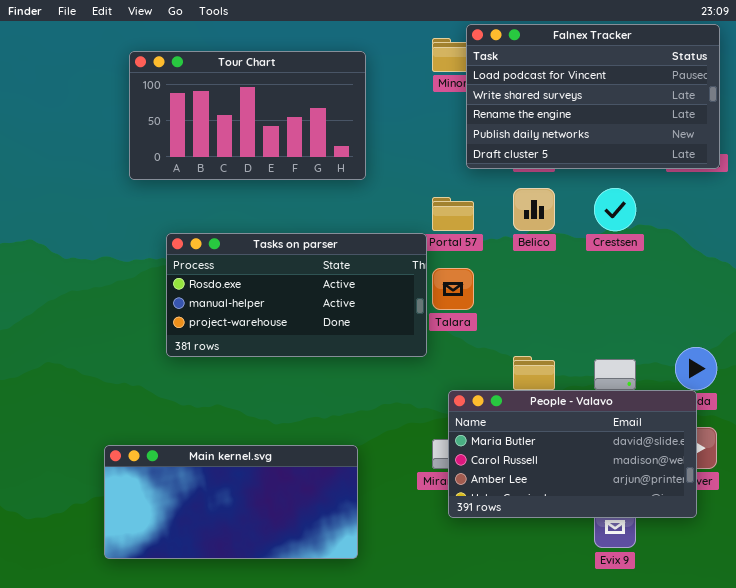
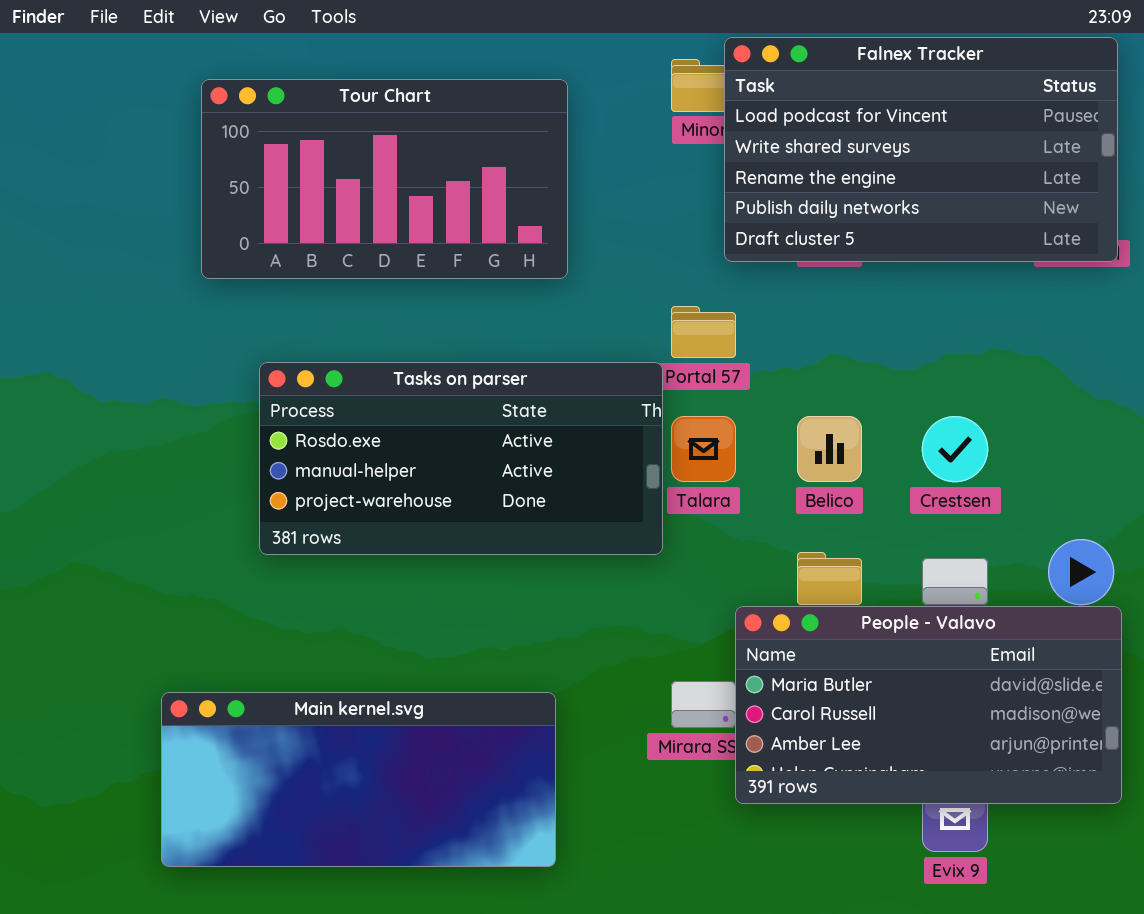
Belico: [513,188,555,231] -> [797,416,862,482], moved
Crestsen: [594,188,636,231] -> [922,416,988,482], moved
People - Valavo: [448,390,697,518] -> [735,606,1122,804], moved

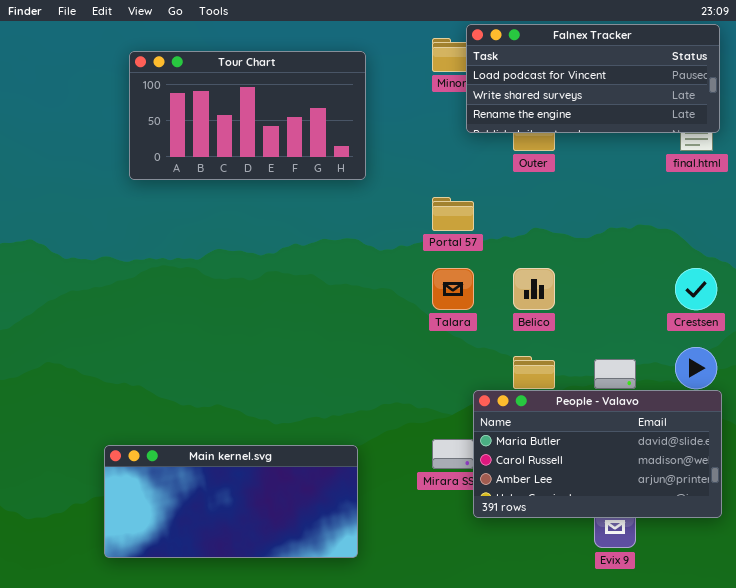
Falnex Tracker: [724,37,1118,262] -> [466,24,720,133], resized
Tasks on parser: [259,362,663,555] -> none, closed
Crestsen: [922,416,988,482] -> [675,268,717,310], moved

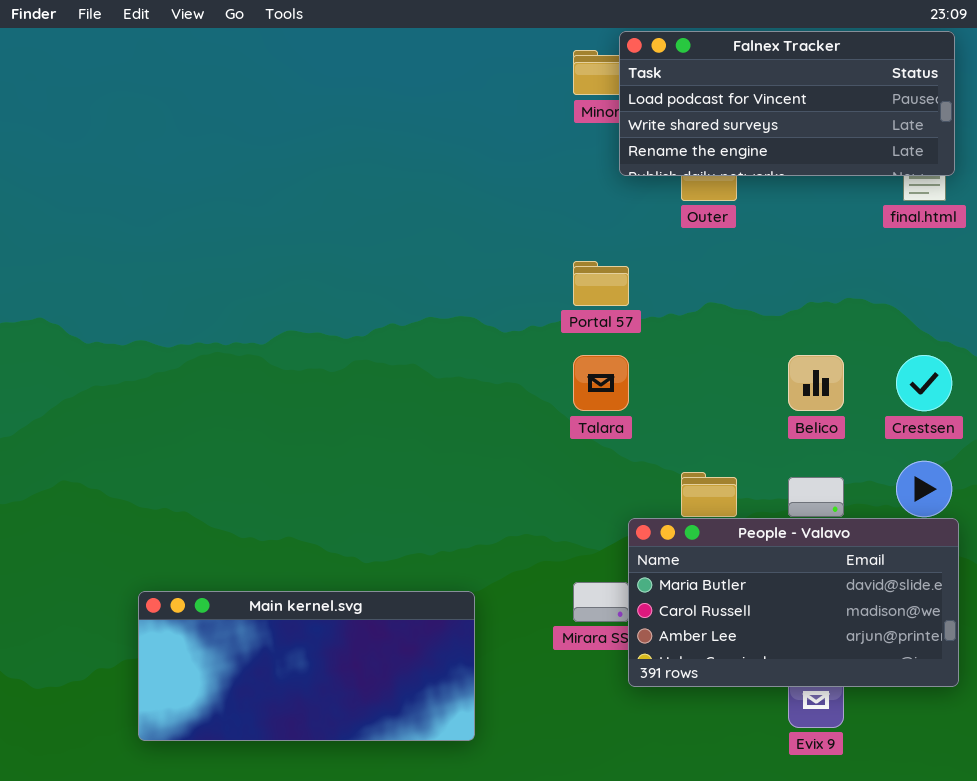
Tour Chart: [129,51,366,180] -> none, closed
Belico: [513,268,555,310] -> [788,355,844,411], moved

